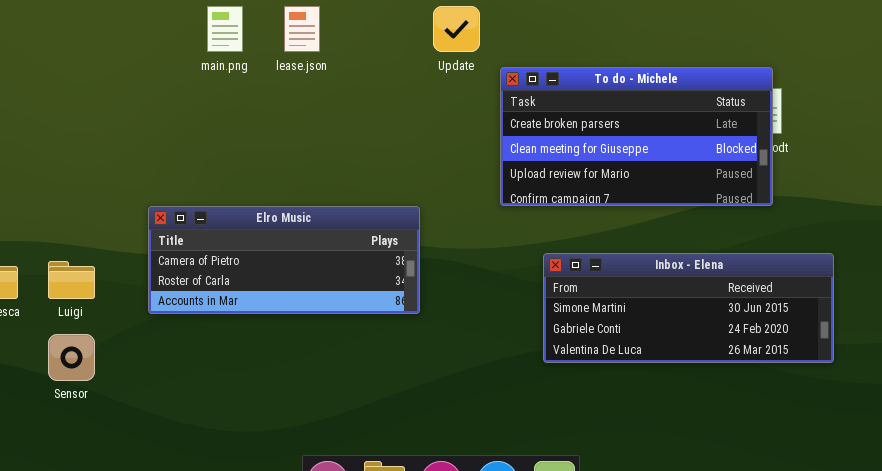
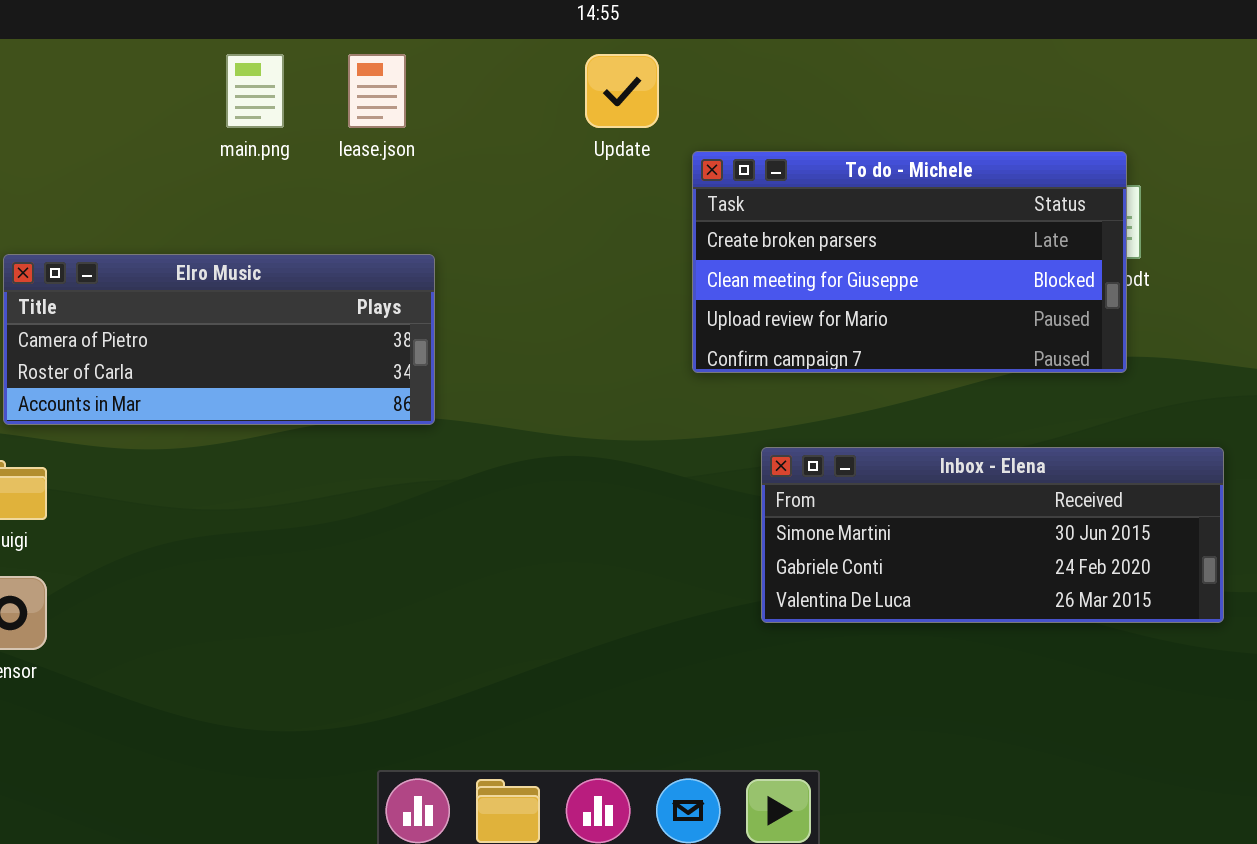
Elro Music: [148,206,420,314] -> [3,254,435,425], moved

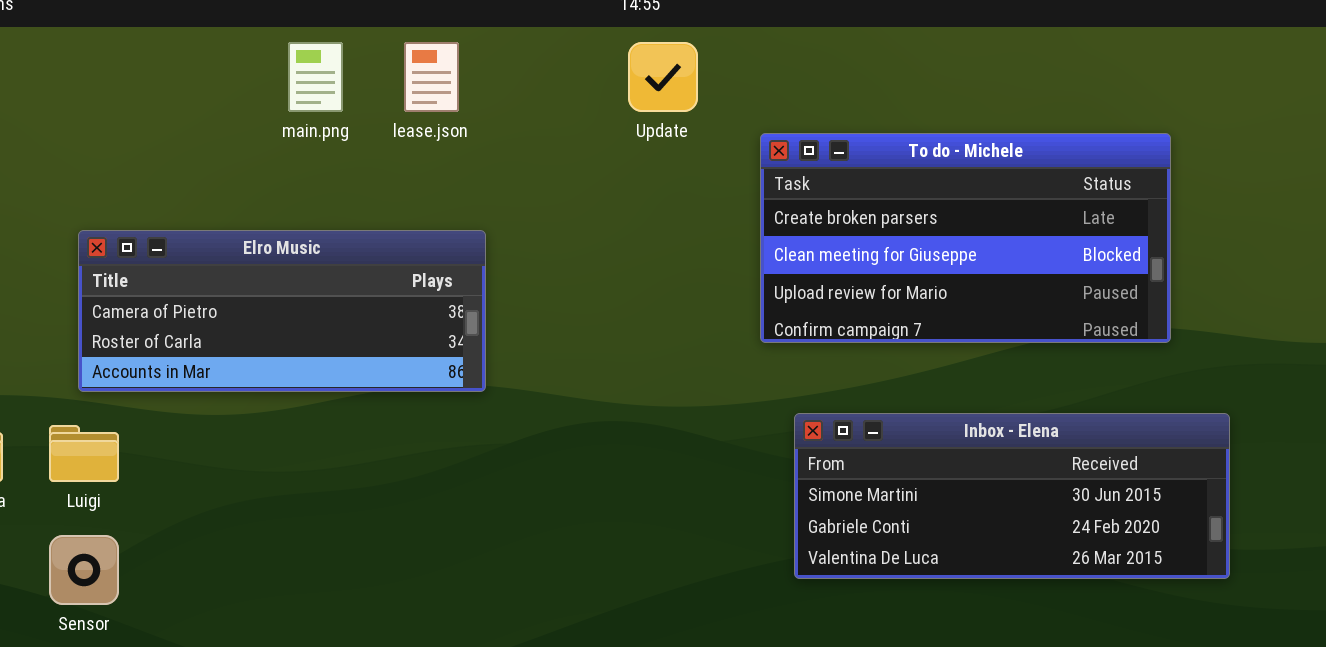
To do - Michele: [692,151,1127,373] -> [760,133,1171,343], moved

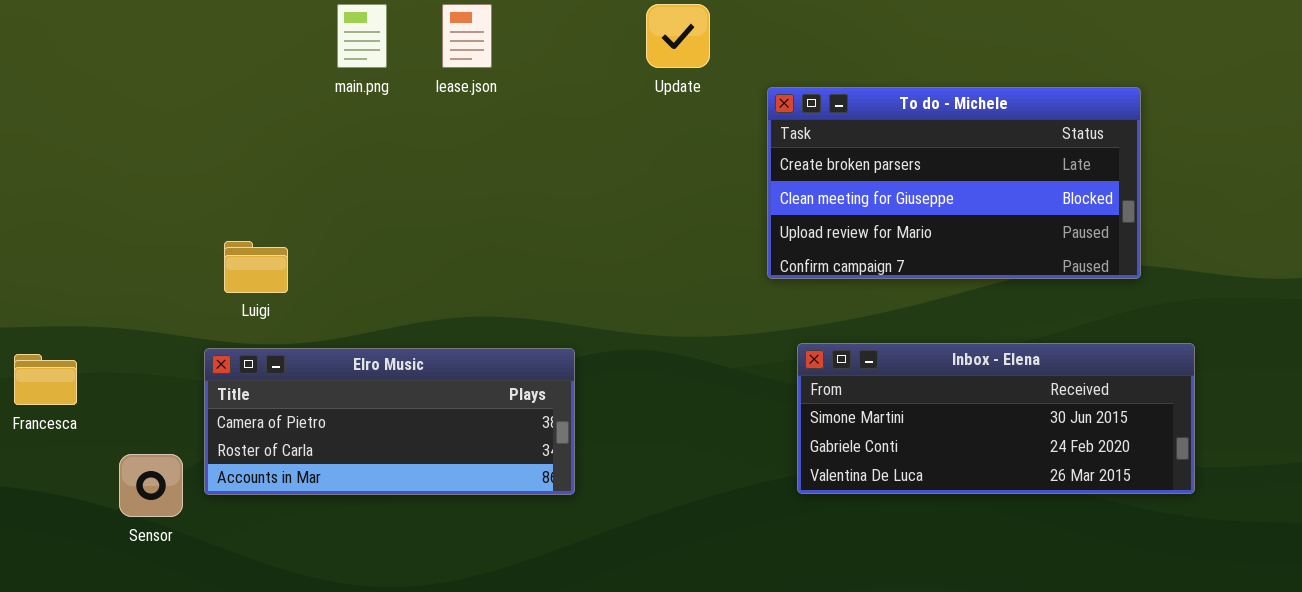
Elro Music: [78,230,486,392] -> [204,348,575,495], moved
Luigi: [49,425,119,482] -> [224,241,288,293], moved

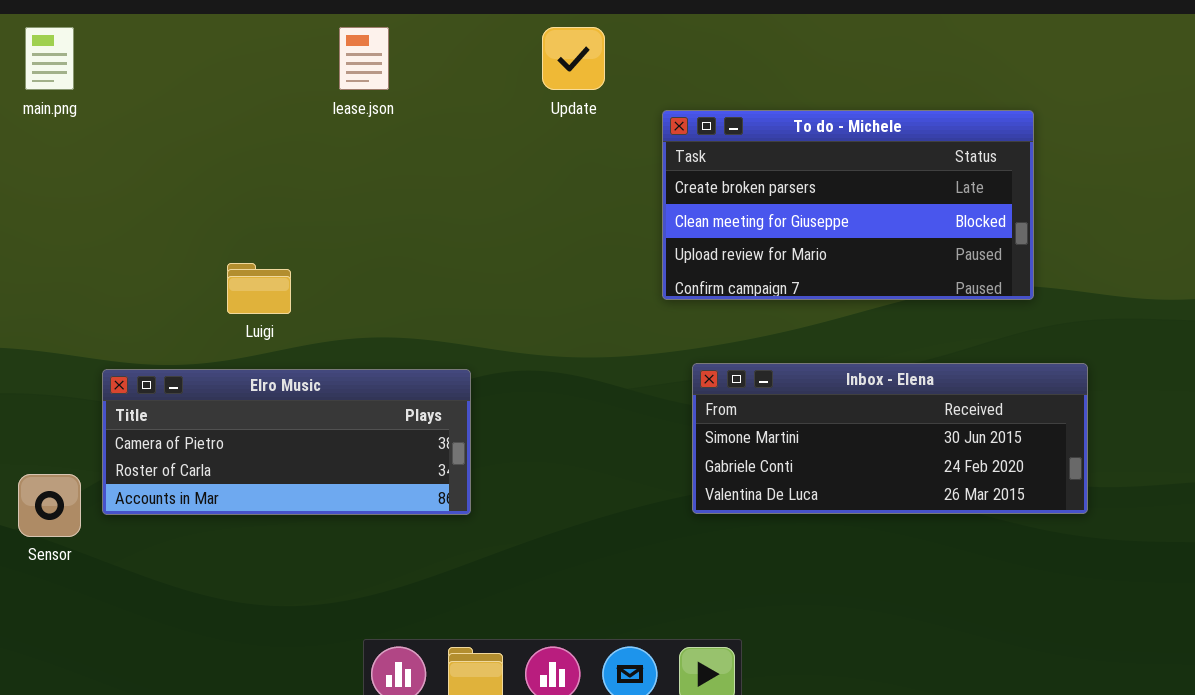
main.png: [337,4,387,68] -> [25,27,74,90], moved
Luigi: [224,241,288,293] -> [227,263,291,314], moved

